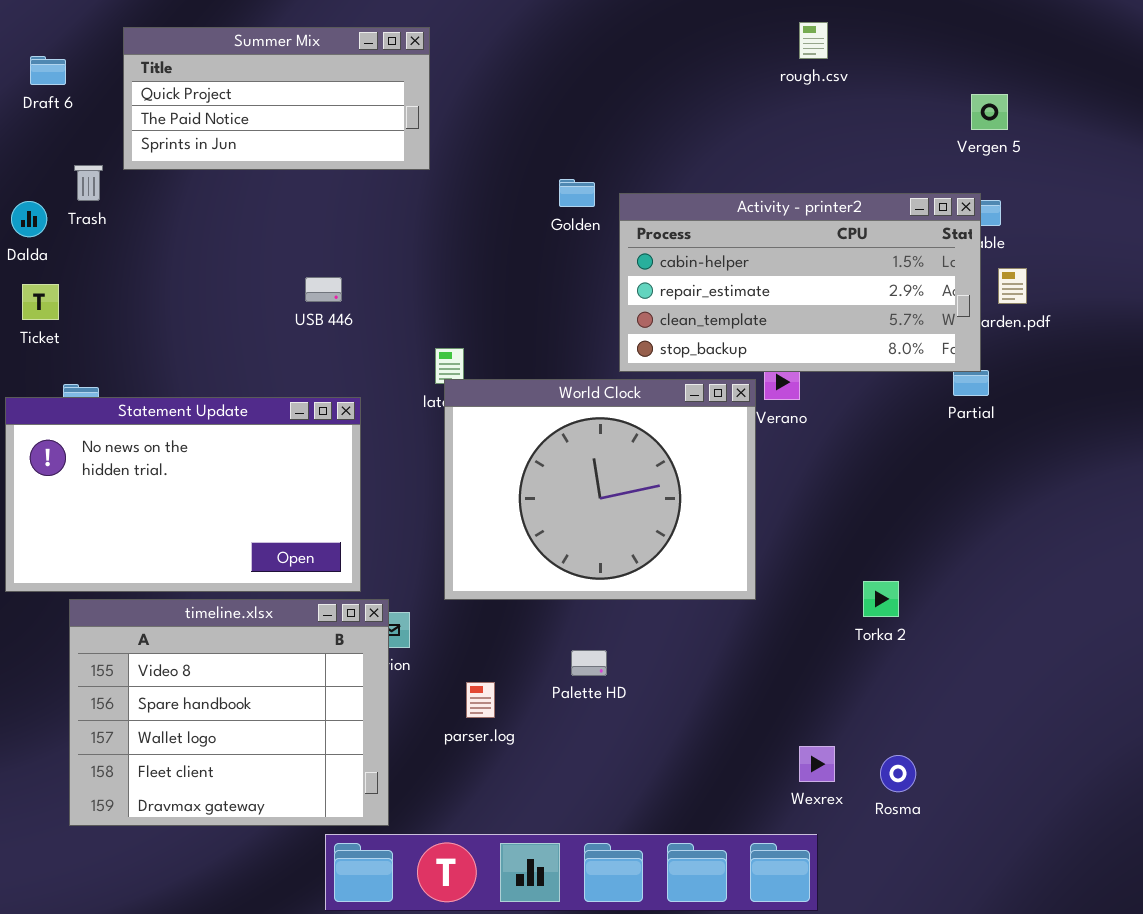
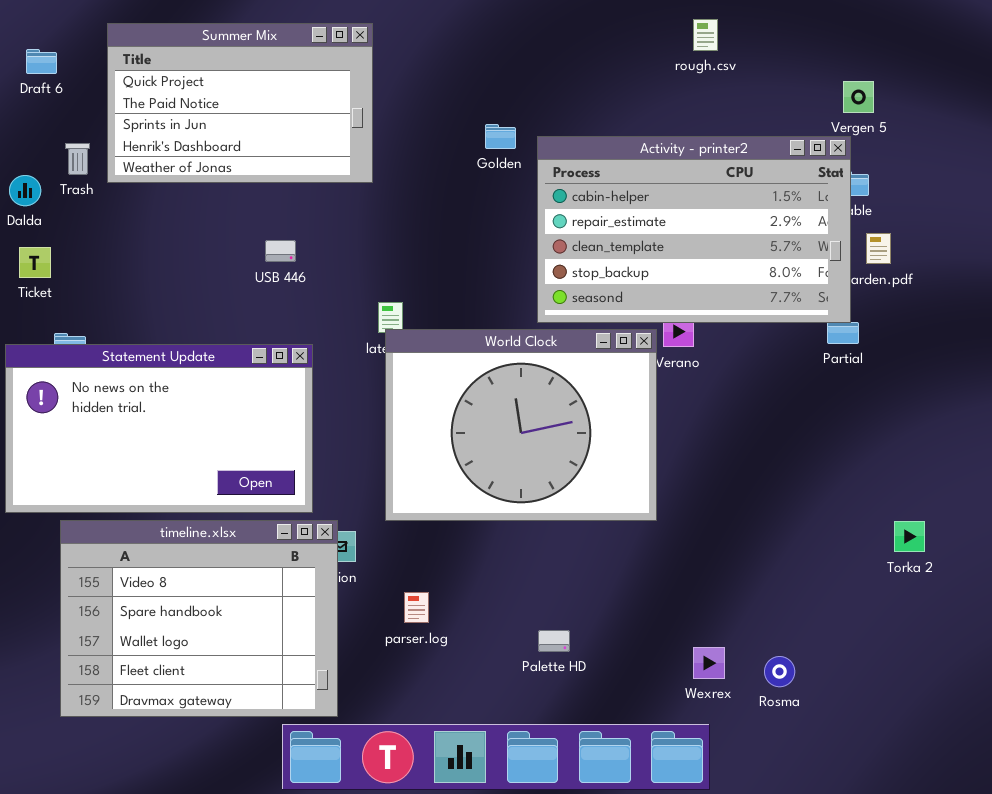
Summer Mix: [123,27,430,170] -> [107,23,373,183], resized
Golden: [559,179,595,207] -> [485,124,516,149], moved
Activity - printer2: [619,193,981,372] -> [537,136,851,323], resized
Torka 2: [863,581,899,617] -> [894,521,925,552], moved
Palette HD: [571,650,607,676] -> [538,630,570,652], moved

